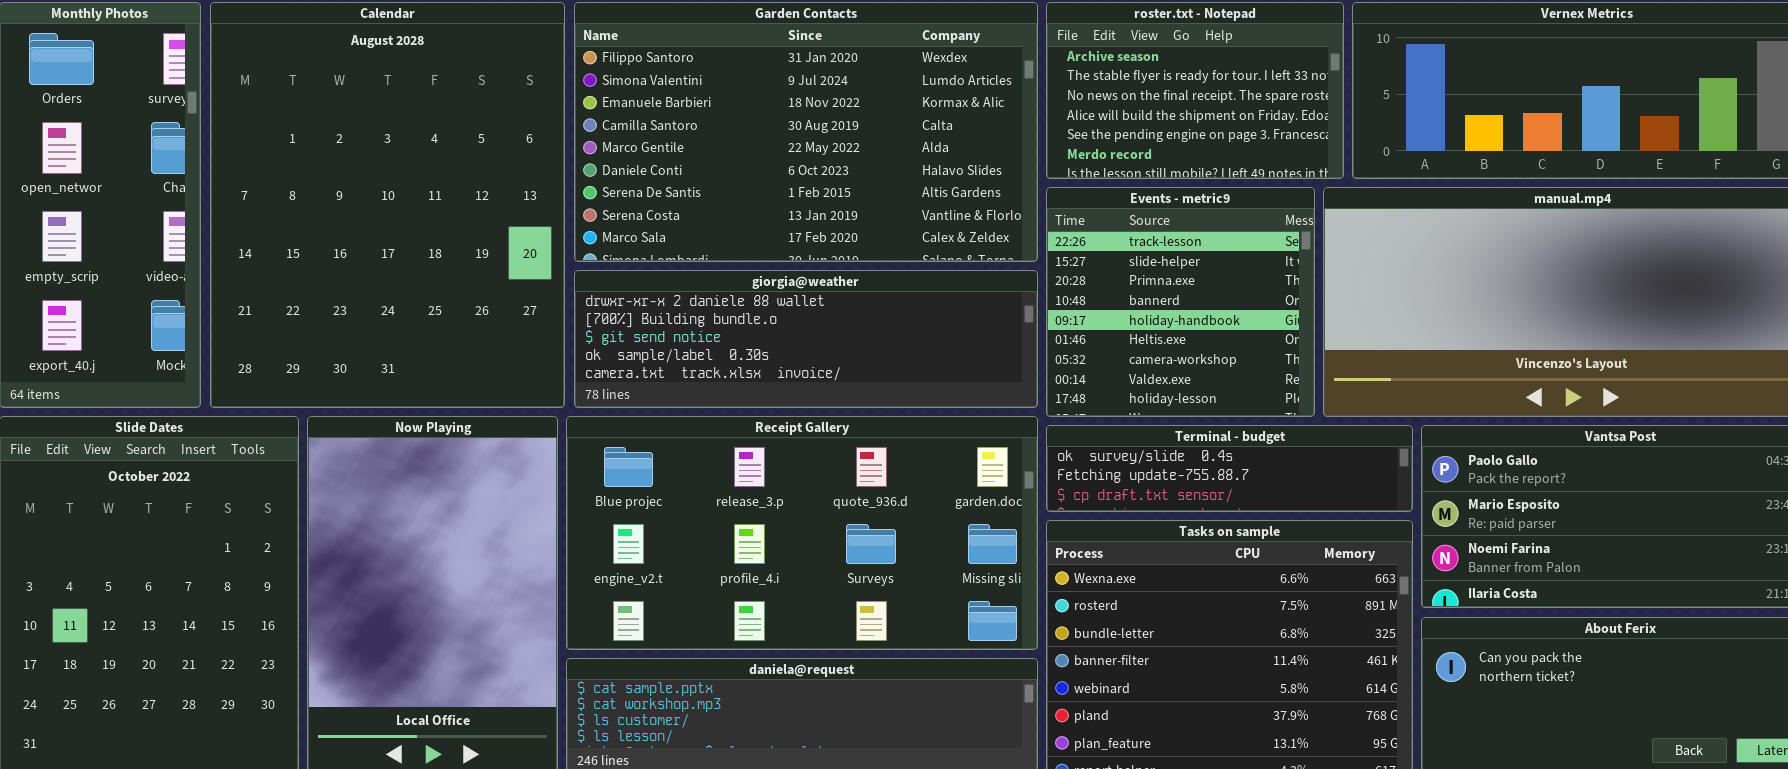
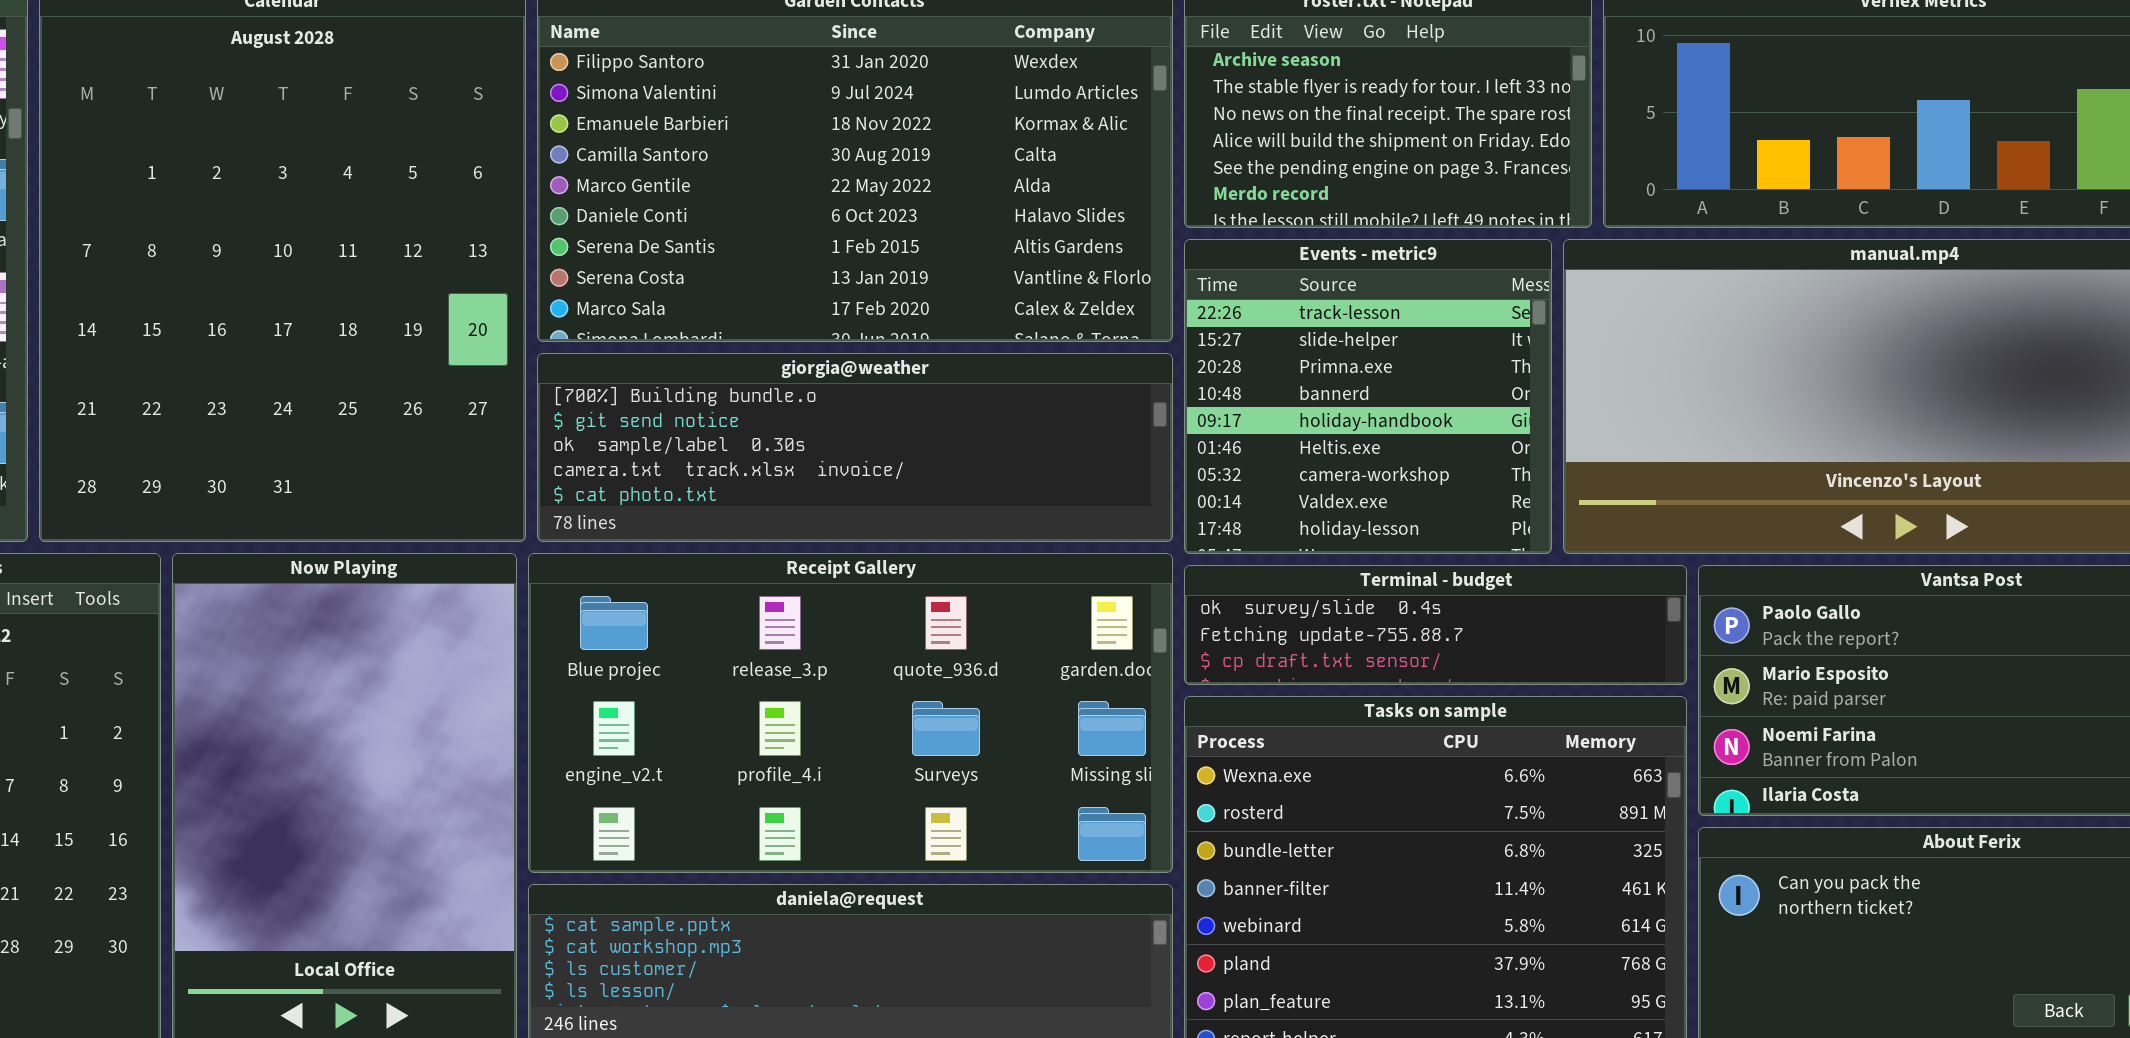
giorgia@weather: [574,270,1038,408] -> [537,353,1173,542], scrolled down 1 row

